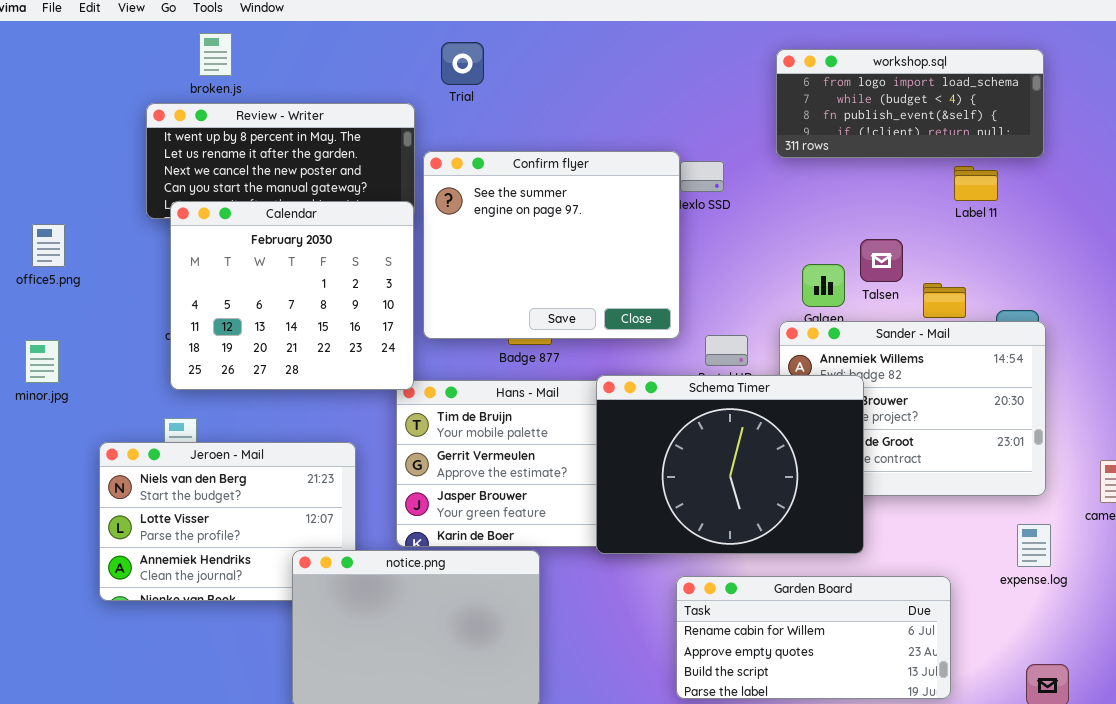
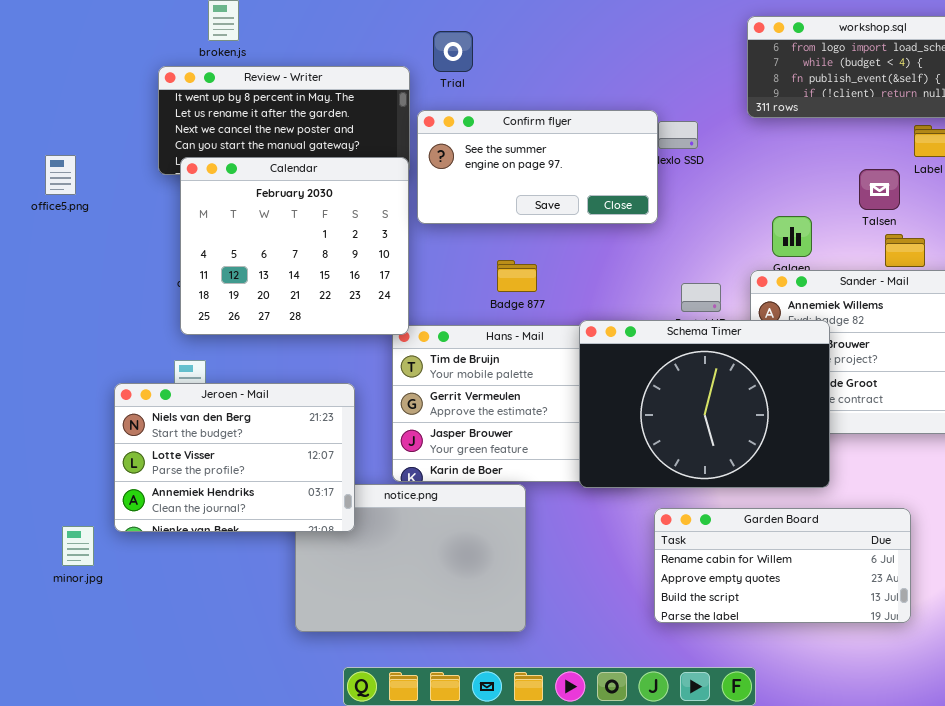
Trial: [441,42,484,85] -> [433,31,473,72], moved
Confirm flyer: [423,151,680,339] -> [417,110,658,224], resized
office5.png: [32,224,65,267] -> [45,155,76,195], moved
Talsen: [860,239,903,282] -> [859,169,900,210], moved
minor.jpg: [25,340,59,383] -> [62,526,94,566], moved
Jeroen - Mail: [99,442,356,601] -> [114,383,355,532], raised

